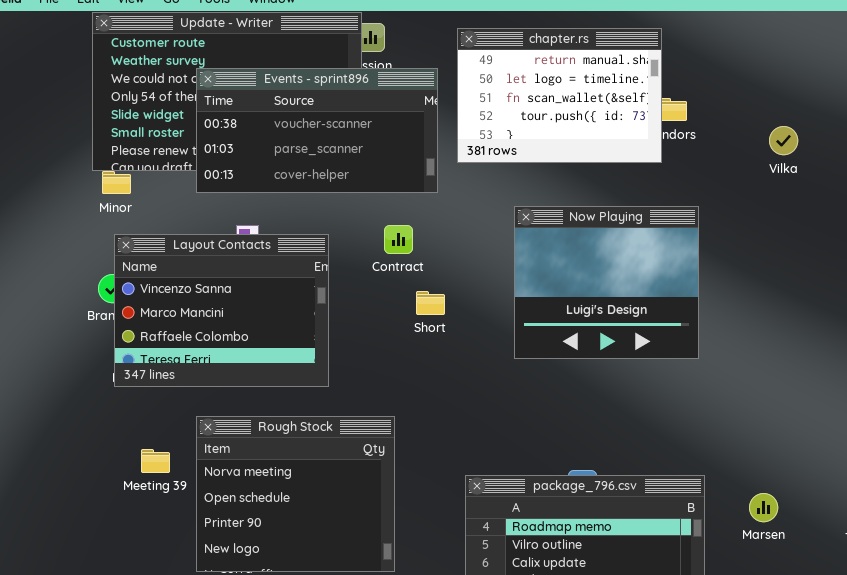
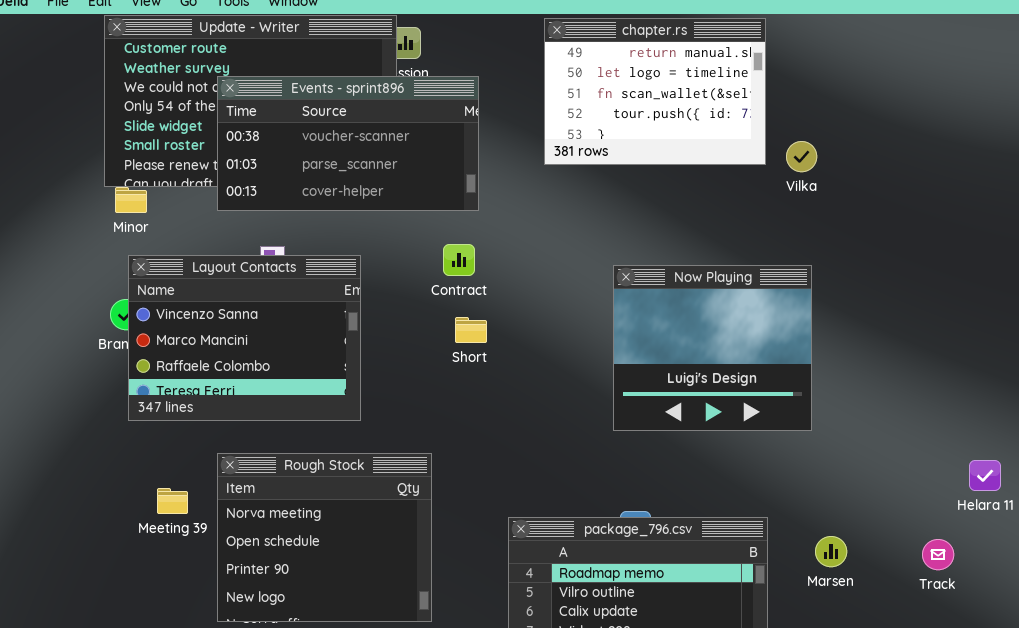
chapter.rs: [457,28,662,163] -> [544,18,766,165], moved
Vilka: [769,126,798,155] -> [786,141,817,172], moved
Now Playing: [514,206,699,359] -> [613,265,812,431], moved
Contract: [384,225,413,254] -> [443,244,475,276], moved

